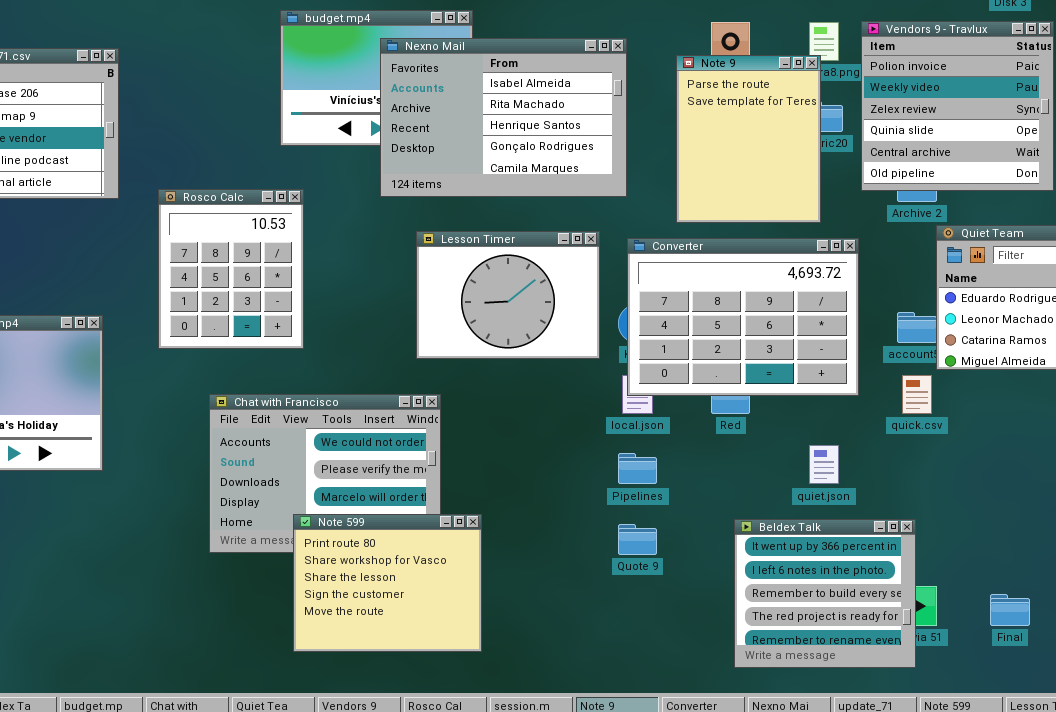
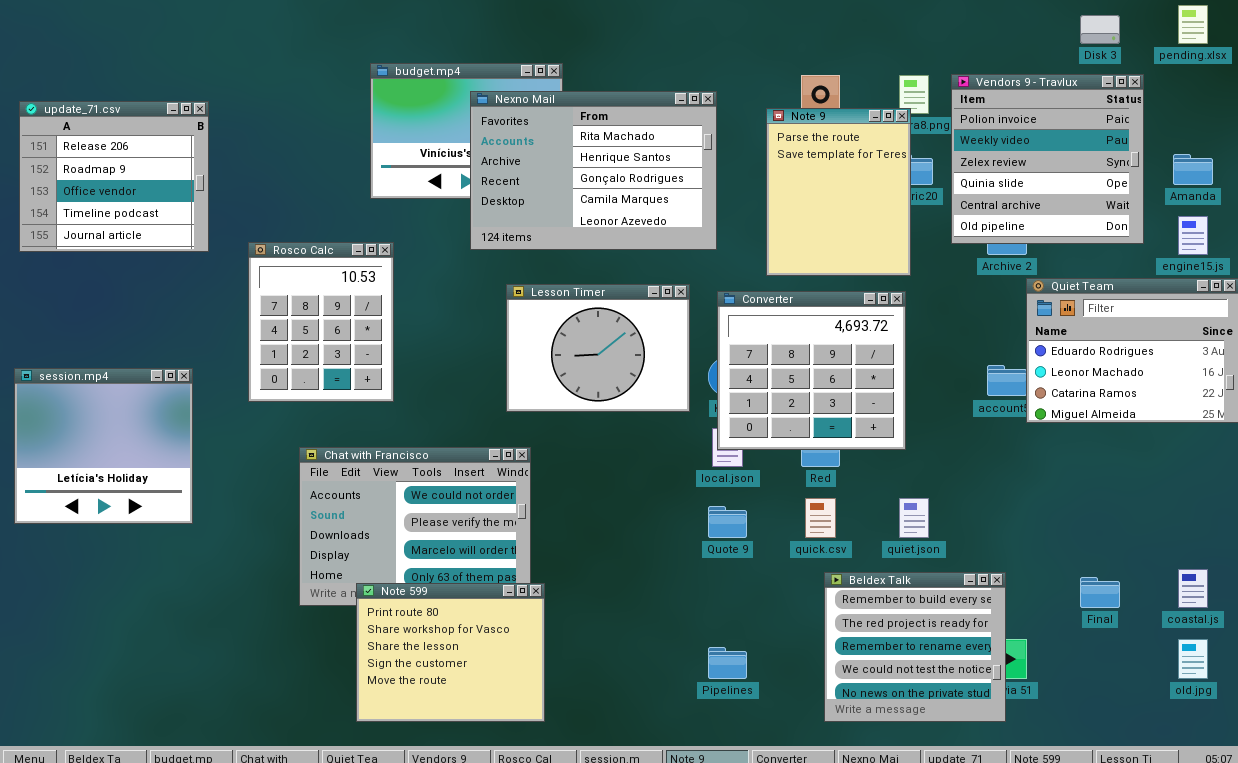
Nexno Mail: [380,38,627,197] -> [470,91,717,250], scrolled down 1 row
Converter: [627,238,859,396] -> [717,291,906,450], resized
quick.csv: [902,375,932,414] -> [805,498,836,538], moved
Pipelines: [618,453,657,484] -> [708,647,747,679], moved
Note 599: [293,514,482,652] -> [356,583,545,722], moved
Beldex Talk: [734,519,916,668] -> [824,572,1006,722], scrolled down 2 rows
Quote 9: [618,524,657,555] -> [708,506,747,538], moved
Final: [990,594,1030,626] -> [1080,577,1120,608], moved

